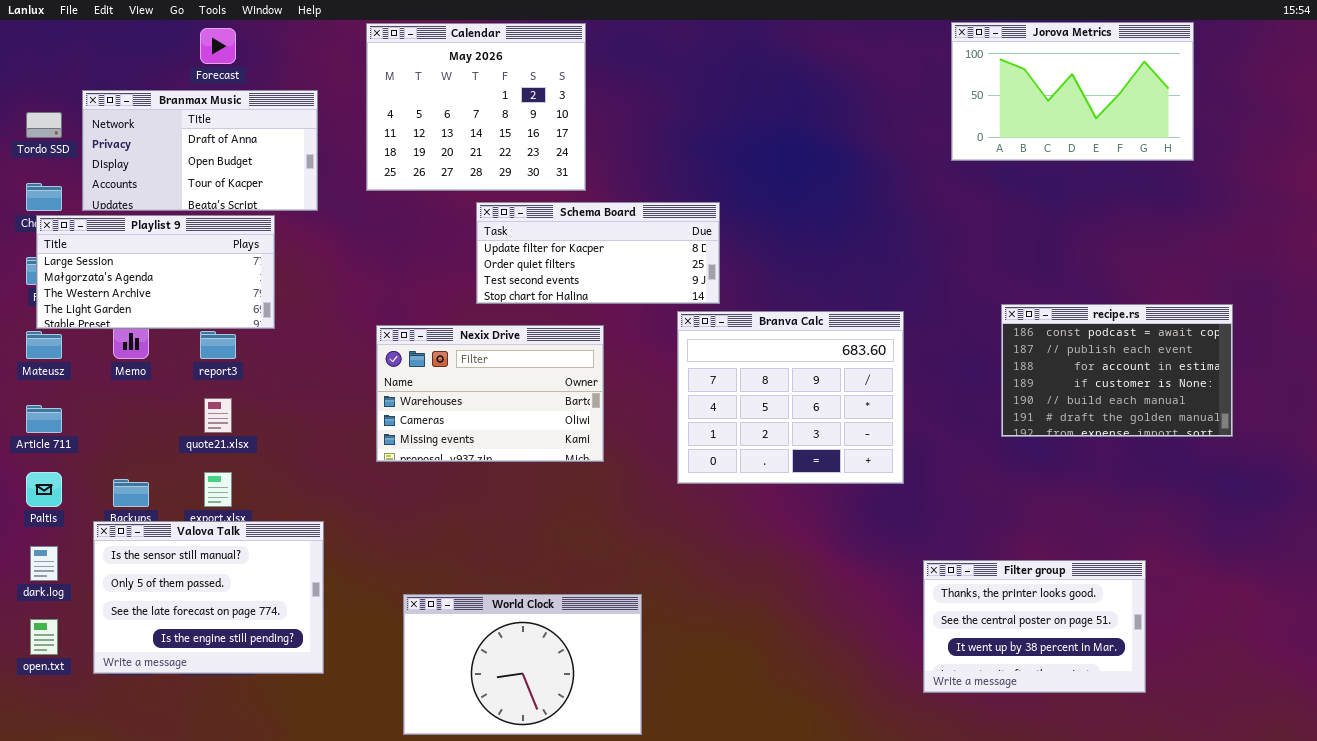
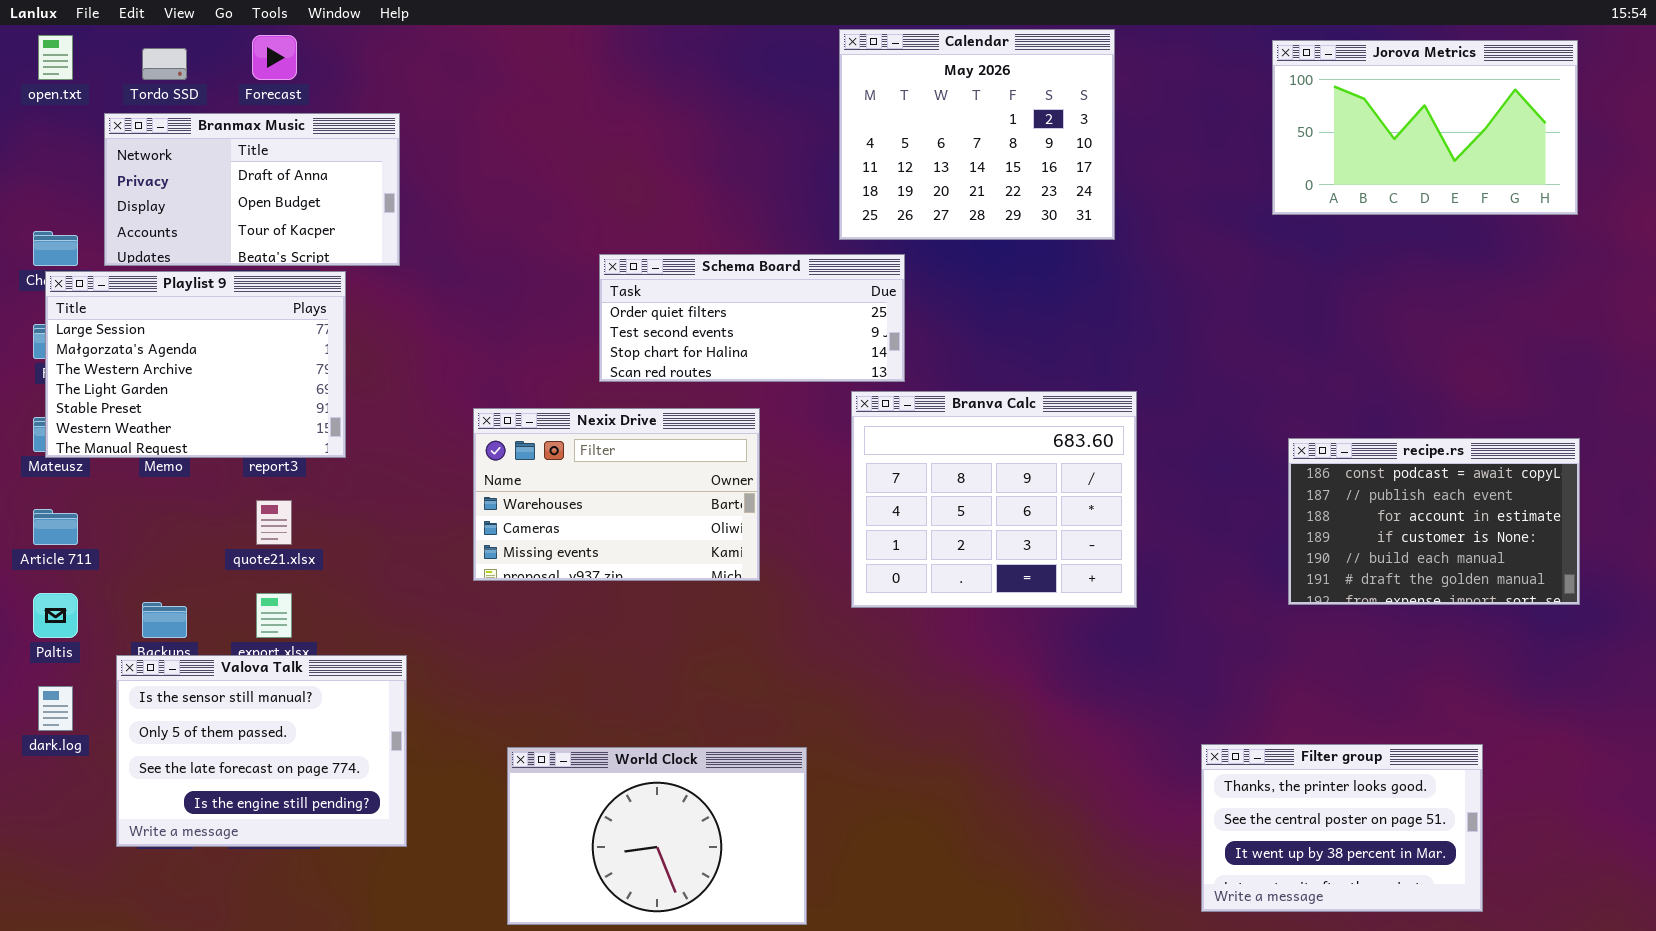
Jorova Metrics: [951,22,1194,161] -> [1272,40,1578,215], moved
Calendar: [366,23,586,191] -> [839,29,1115,240], moved
Tordo SSD: [26,112,62,138] -> [142,48,187,80], moved
Schema Board: [476,202,720,304] -> [599,254,905,382], scrolled down 1 row
Playlist 9: [36,215,275,329] -> [45,271,346,458], resized
recipe.rs: [1001,304,1233,437] -> [1288,438,1580,605], moved
Filter group: [923,560,1146,693] -> [1201,744,1483,912], moved
open.txt: [30,619,58,655] -> [38,35,73,80], moved

